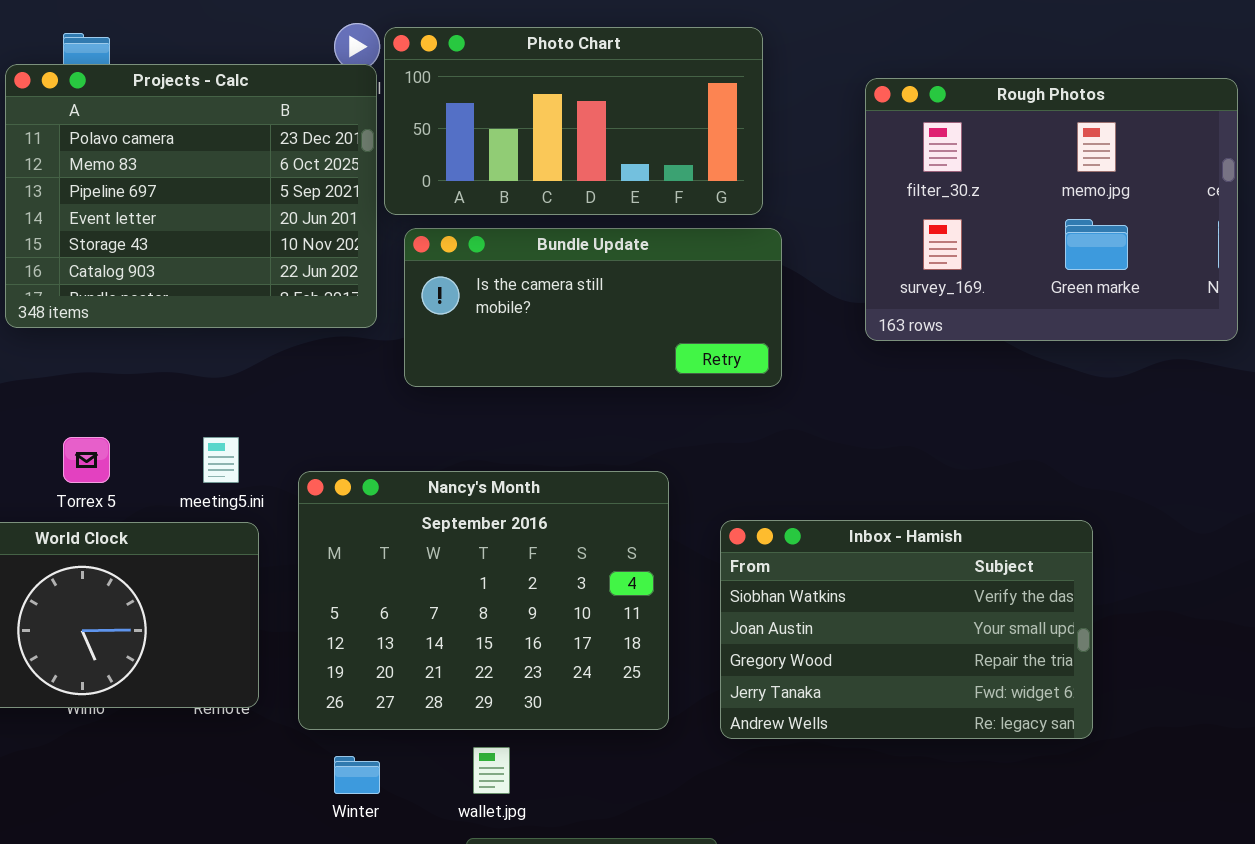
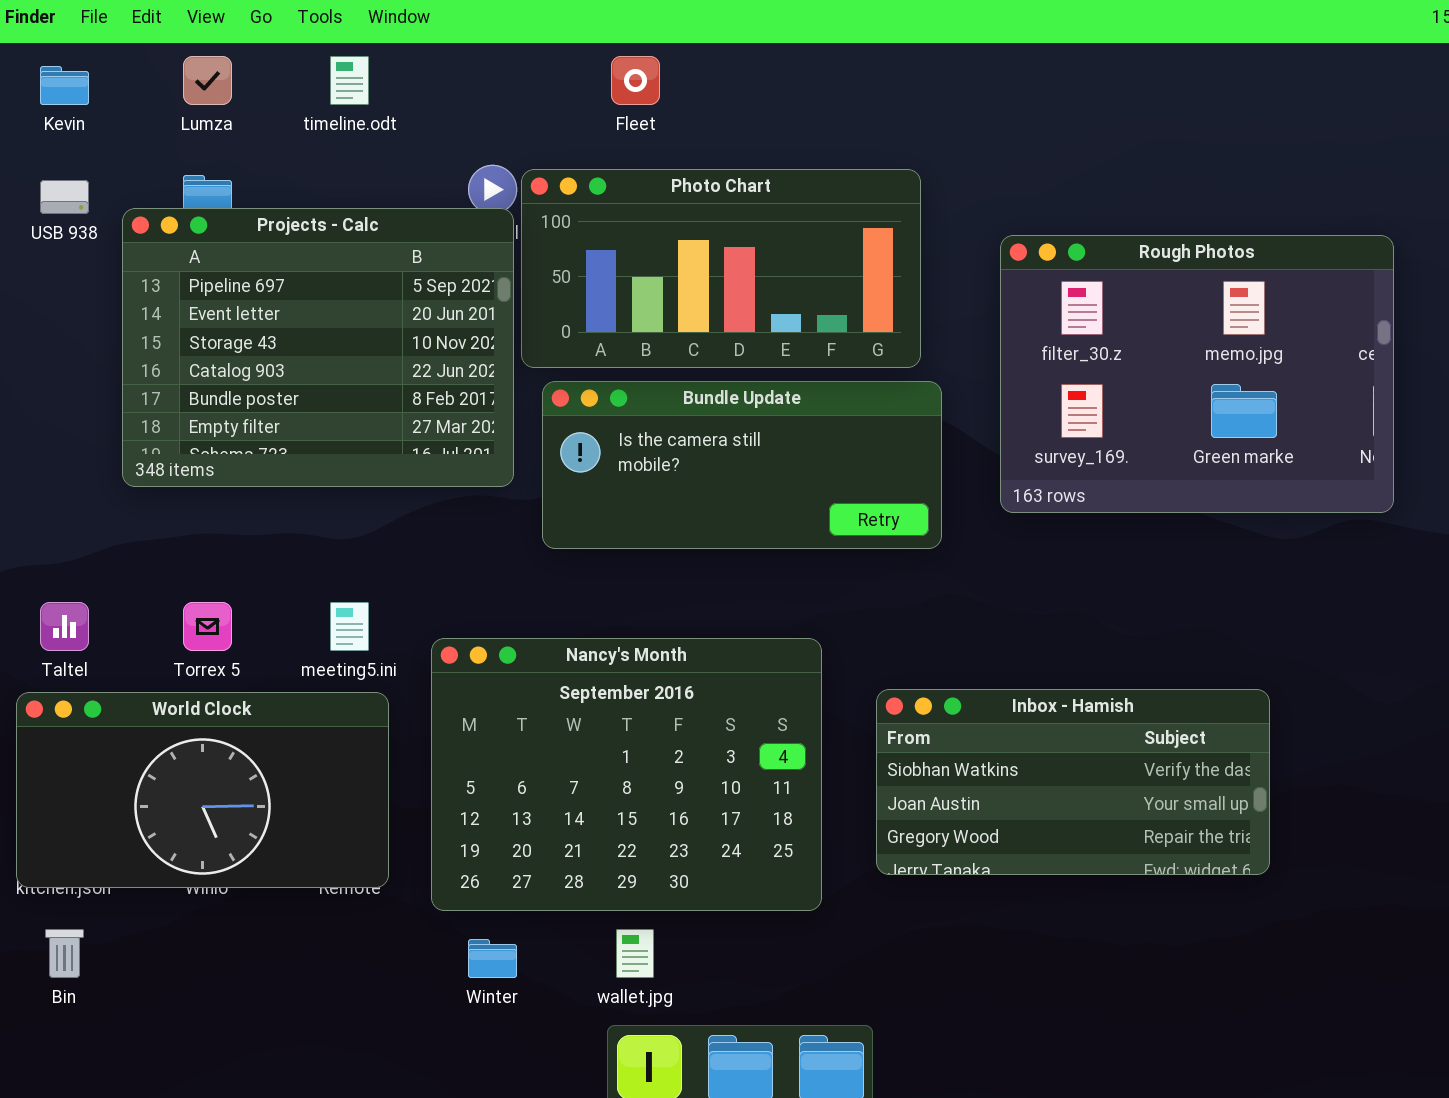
Projects - Calc: [5,64,377,328] -> [122,208,514,487], scrolled down 2 rows
Rough Photos: [865,78,1238,341] -> [1000,235,1394,513], moved
Inbox - Hamish: [720,520,1093,739] -> [876,689,1270,875], resized

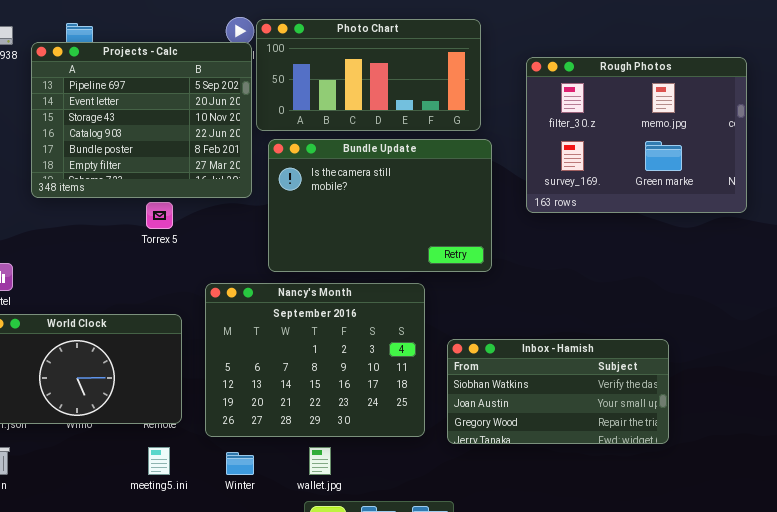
Bundle Update: [542,381,942,549] -> [268,139,492,272], resized
Torrex 5: [183,602,232,651] -> [146,202,173,229], moved
meeting5.ini: [330,602,369,651] -> [148,447,170,475], moved
Inbox - Hamish: [876,689,1270,875] -> [447,339,669,444], moved

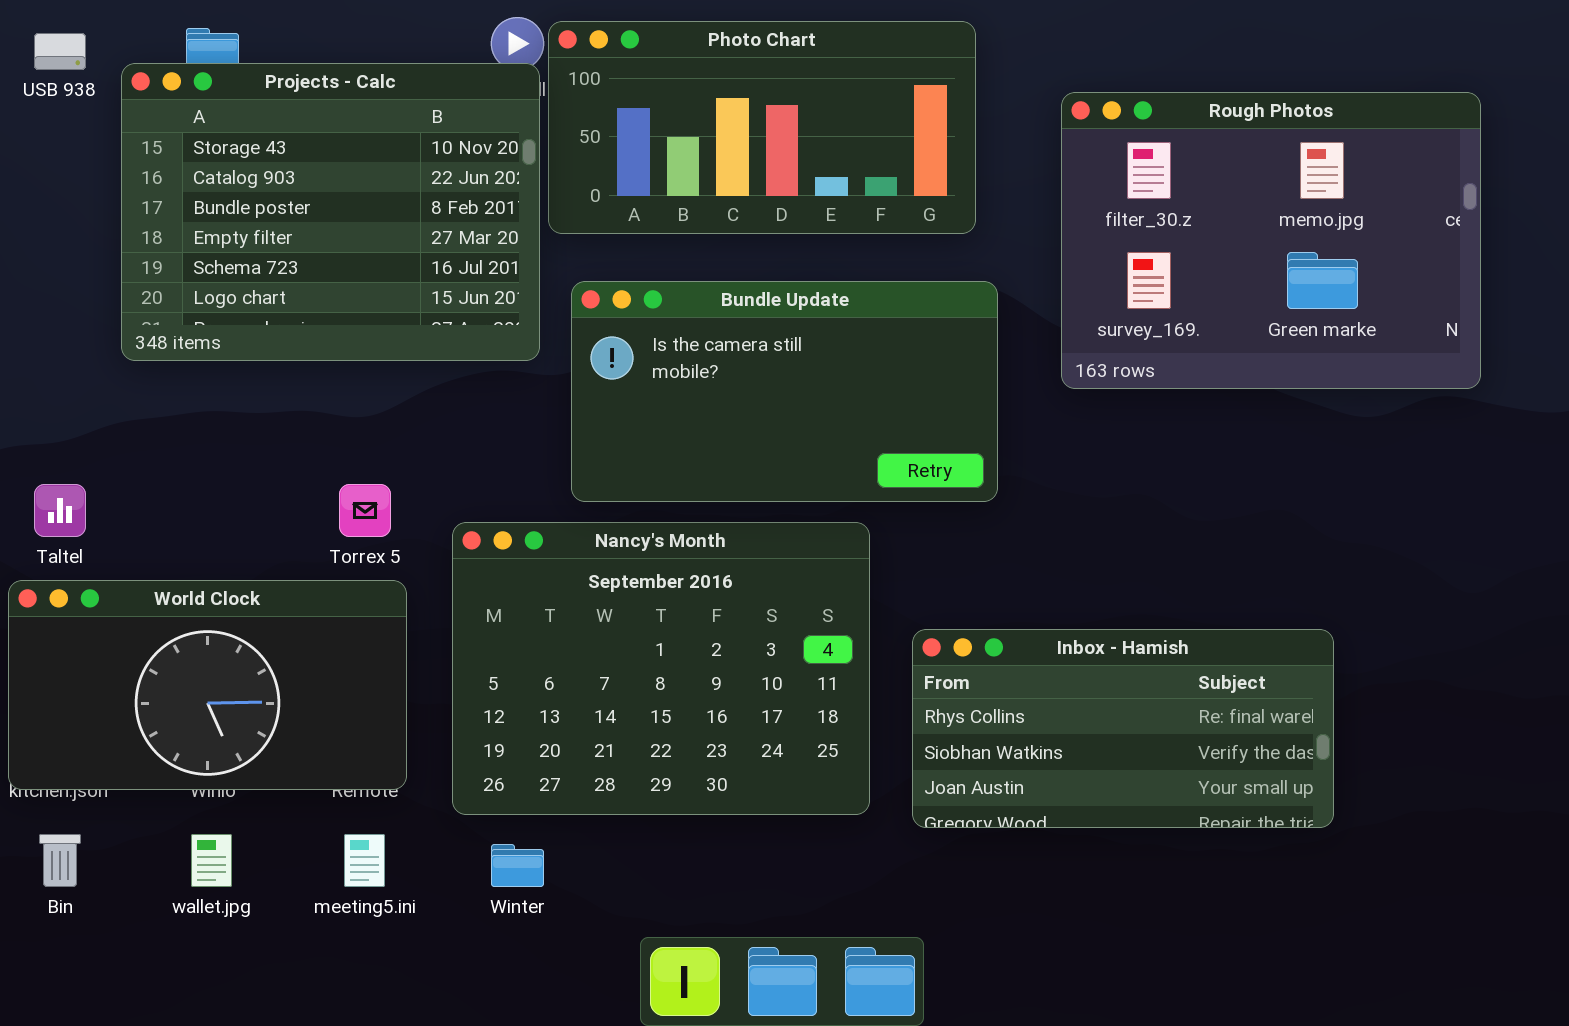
Projects - Calc: [31,42,252,198] -> [121,63,540,361], scrolled down 2 rows
Bundle Update: [268,139,492,272] -> [571,281,998,502], resized
Torrex 5: [146,202,173,229] -> [339,484,391,537], moved
Inbox - Hamish: [447,339,669,444] -> [912,629,1334,828], scrolled up 1 row
wallet.jpg: [309,447,331,475] -> [191,834,232,887], moved

